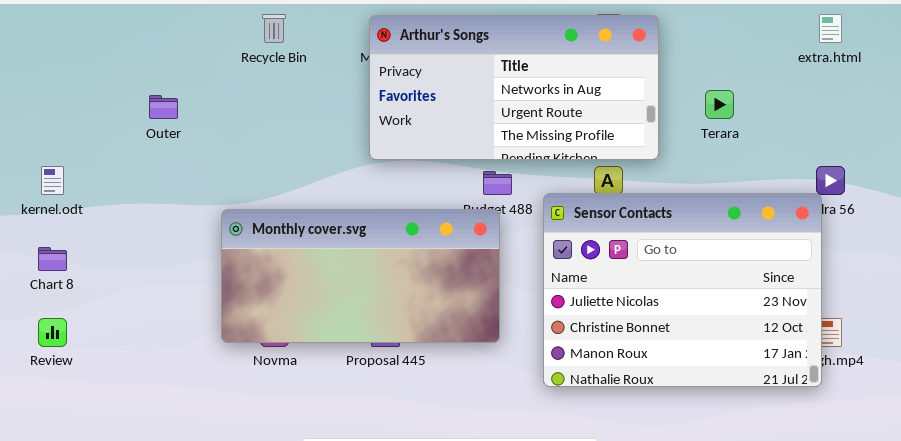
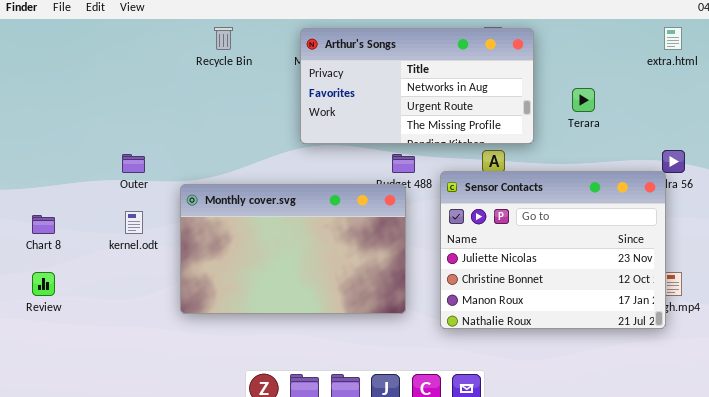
Outer: [149,95,178,119] -> [122,154,145,173], moved
kernel.odt: [41,166,64,195] -> [125,211,143,234], moved
Monthly cover.svg: [221,209,500,343] -> [180,184,406,314], resized

